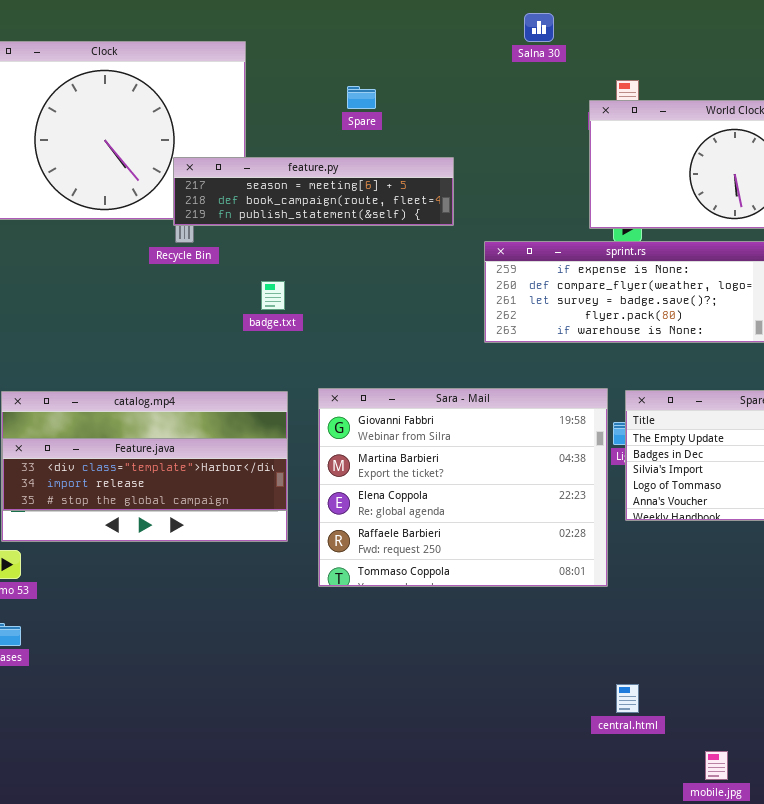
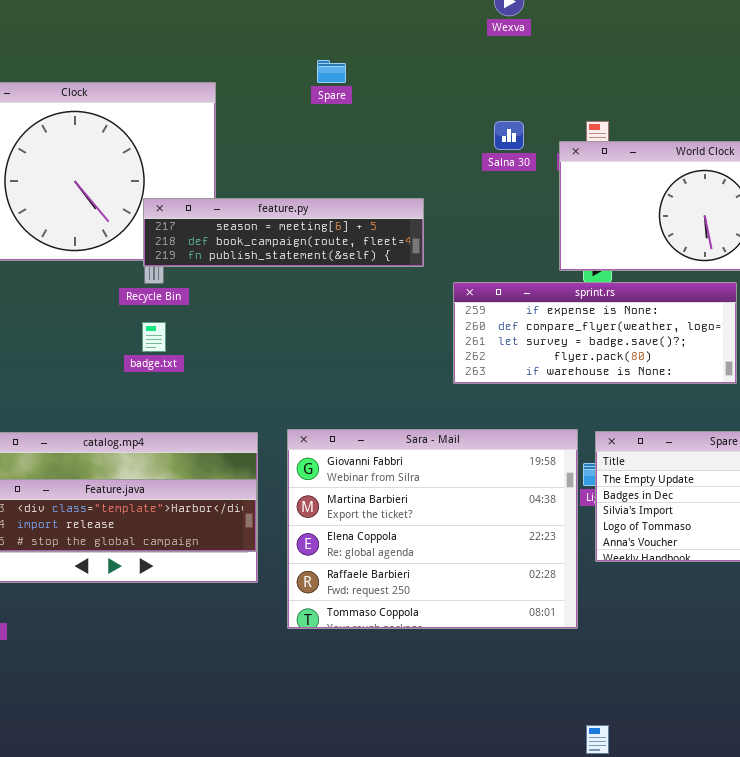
Salna 30: [524,13,554,42] -> [494,121,524,150], moved
Spare: [347,86,376,109] -> [317,60,346,83], moved
badge.txt: [261,281,285,310] -> [142,322,166,352], moved

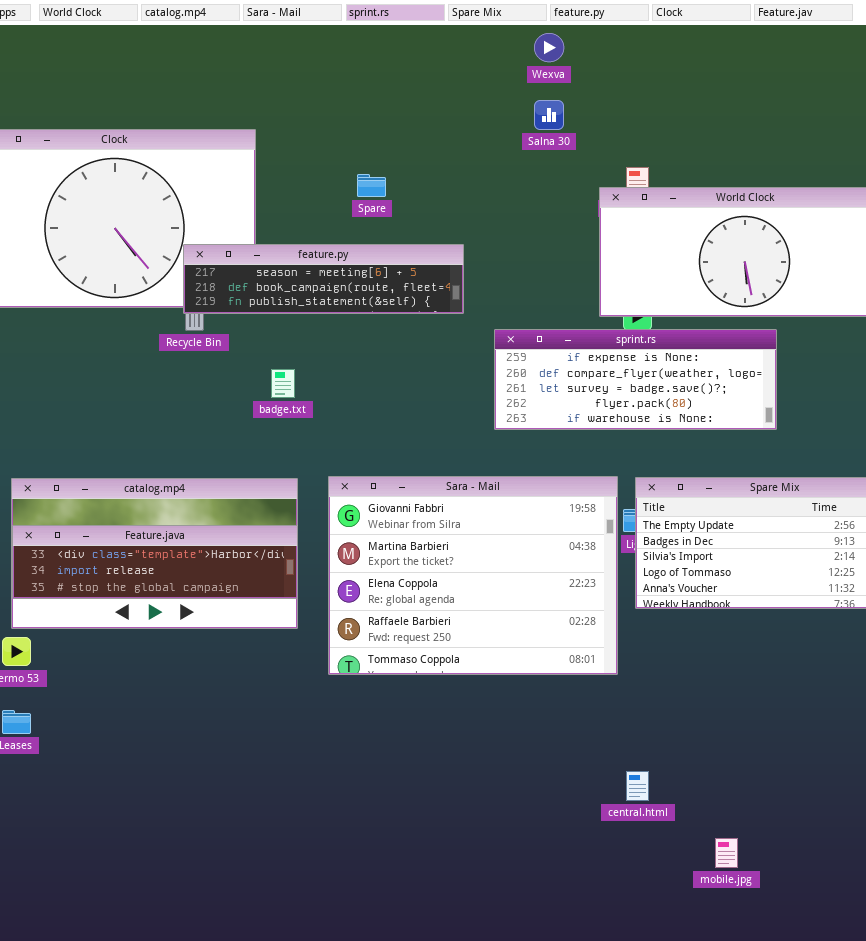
Spare: [317,60,346,83] -> [357,174,386,197], moved
Salna 30: [494,121,524,150] -> [534,100,564,130], moved
badge.txt: [142,322,166,352] -> [271,369,295,398], moved

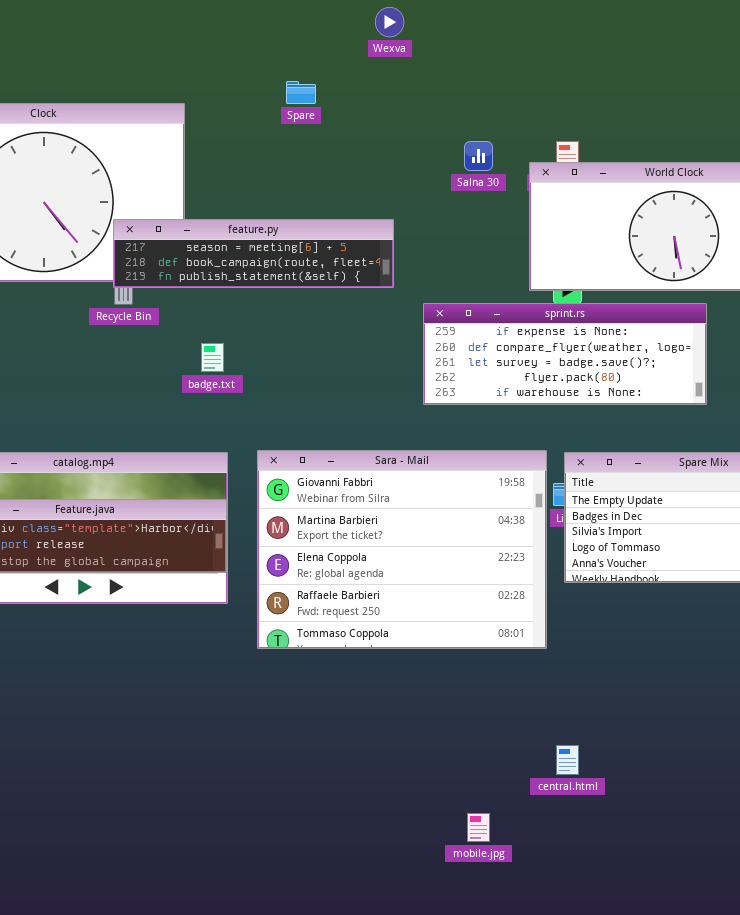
Wexva: [534,33,564,62] -> [375,7,404,37], moved
Salna 30: [534,100,564,130] -> [464,141,493,171], moved
Spare: [357,174,386,197] -> [286,81,316,104], moved
mobile.jpg: [715,838,738,868] -> [467,813,490,842], moved

